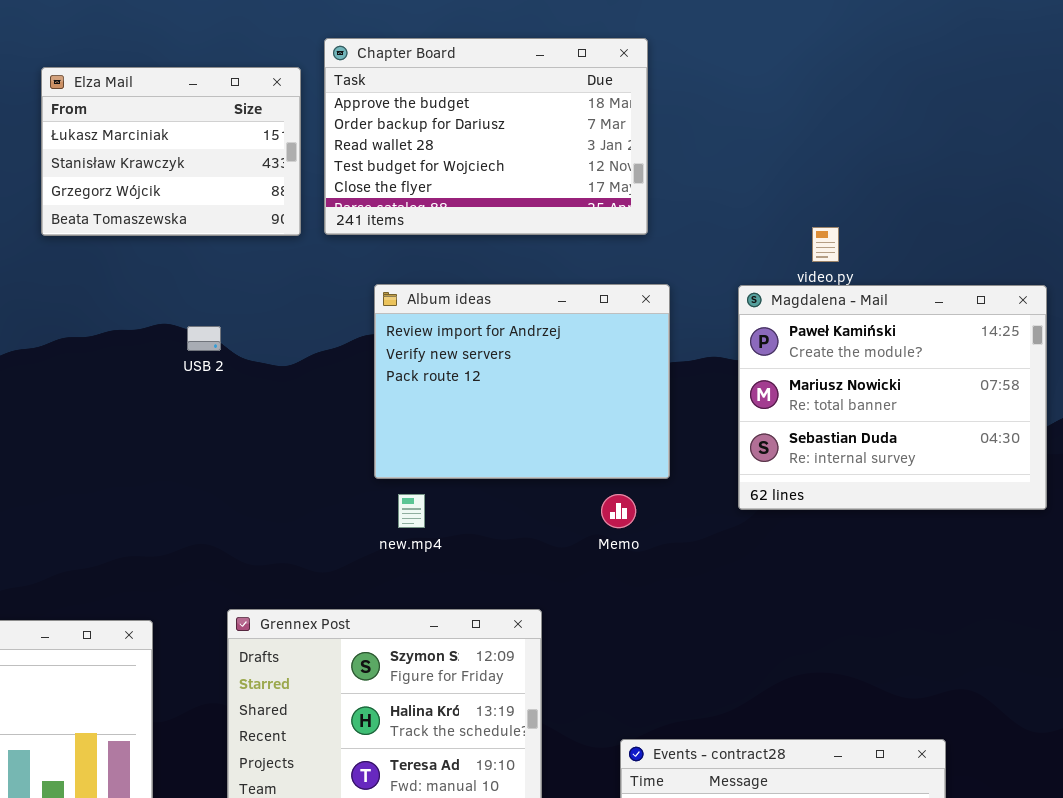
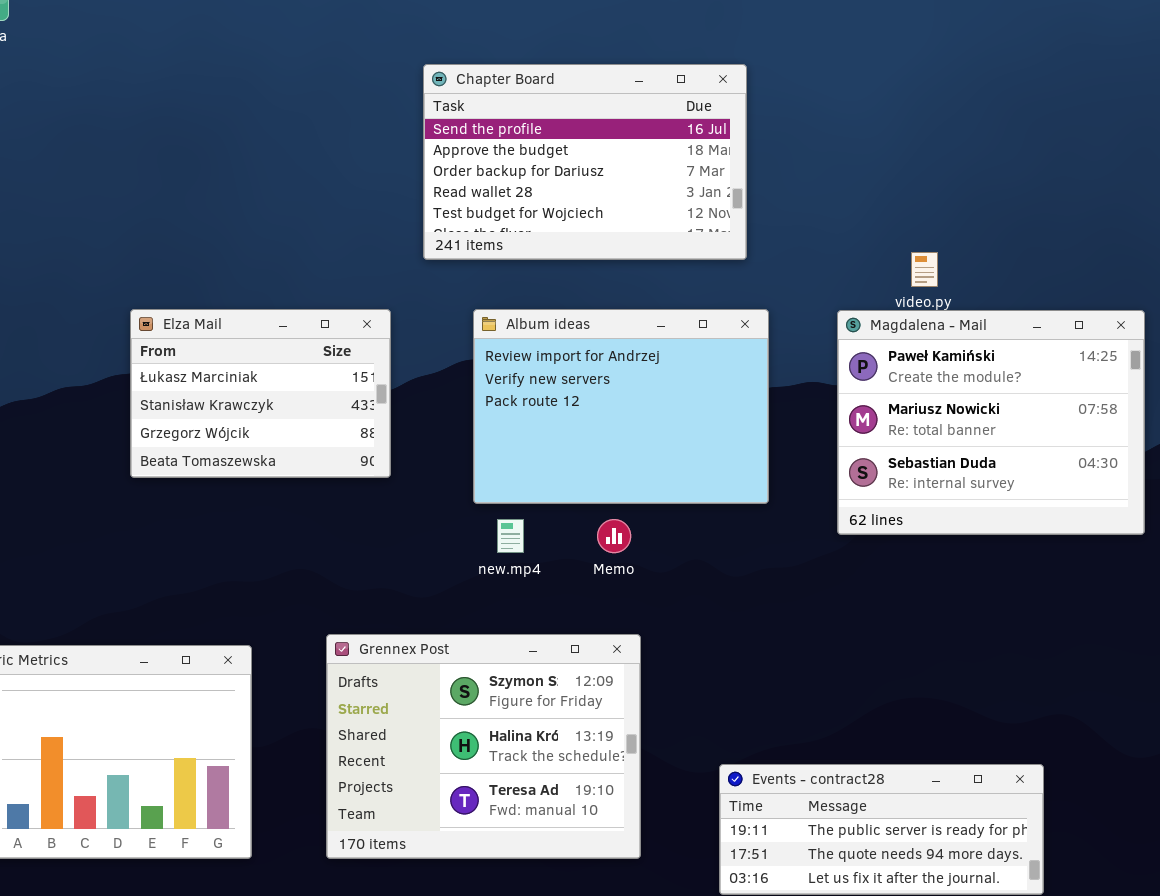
Chapter Board: [324,38,648,235] -> [423,64,747,260], scrolled up 1 row
Elza Mail: [41,67,301,236] -> [130,309,391,478], moved
Memo: [601,494,636,528] -> [597,519,631,553], moved

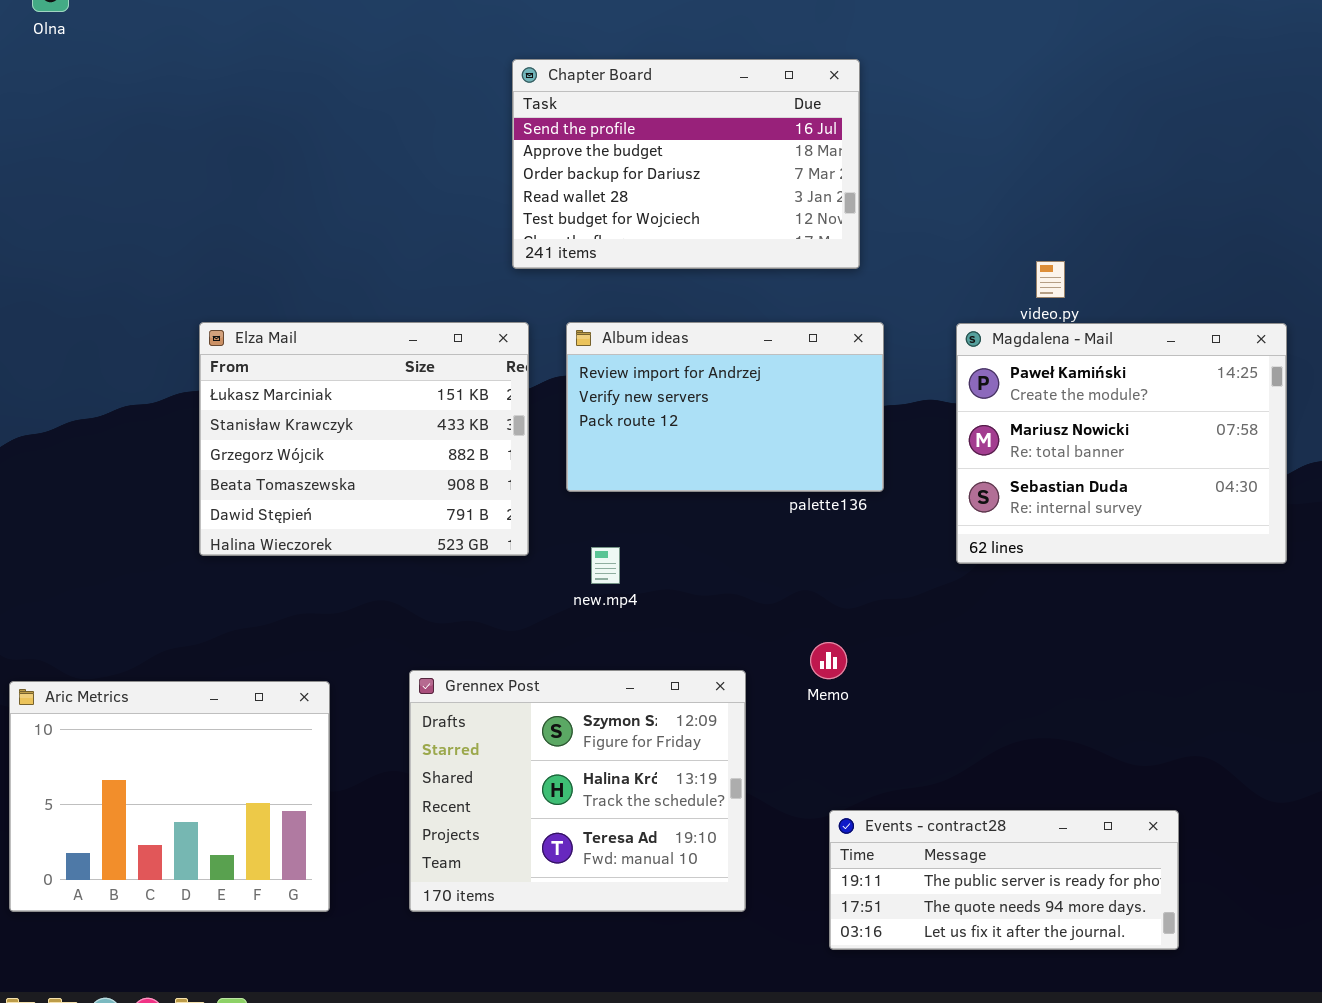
Elza Mail: [130,309,391,478] -> [199,322,529,556], resized
Album ideas: [473,309,769,504] -> [566,322,884,492], resized
Memo: [597,519,631,553] -> [810,642,847,679], moved

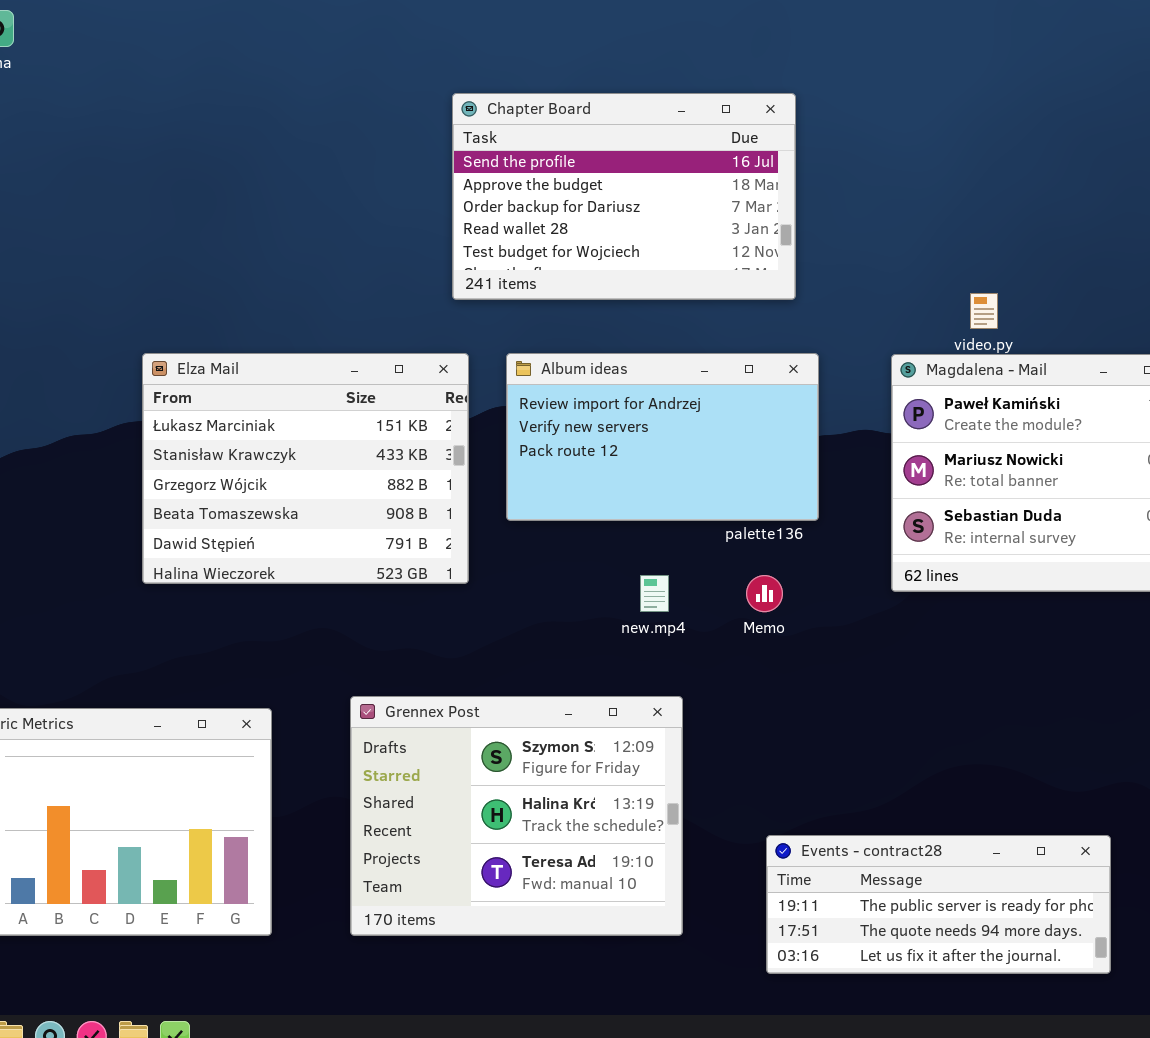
new.mp4: [591,547,620,584] -> [640,575,669,612], moved
Memo: [810,642,847,679] -> [746,575,783,612], moved

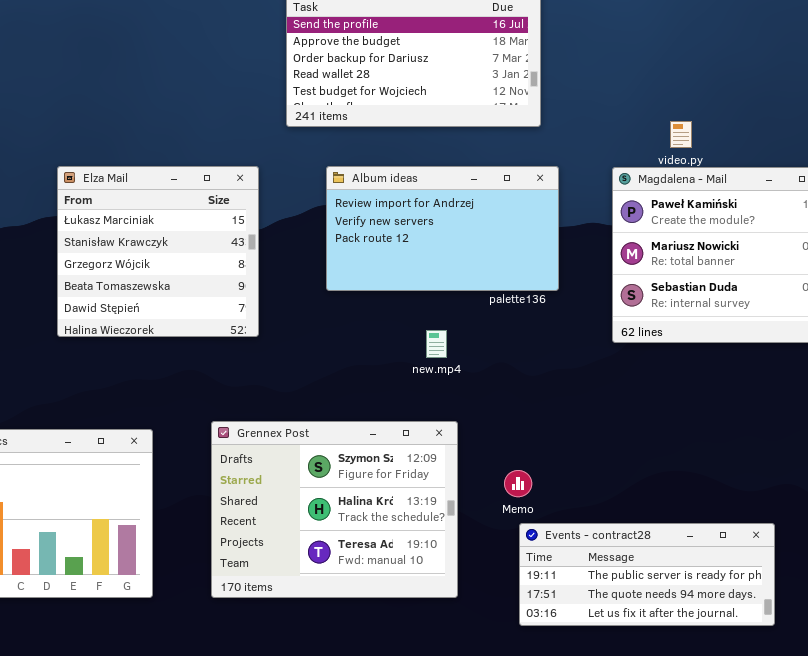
Elza Mail: [142,353,469,584] -> [57,166,259,337], resized
Memo: [746,575,783,612] -> [504,470,532,497], moved

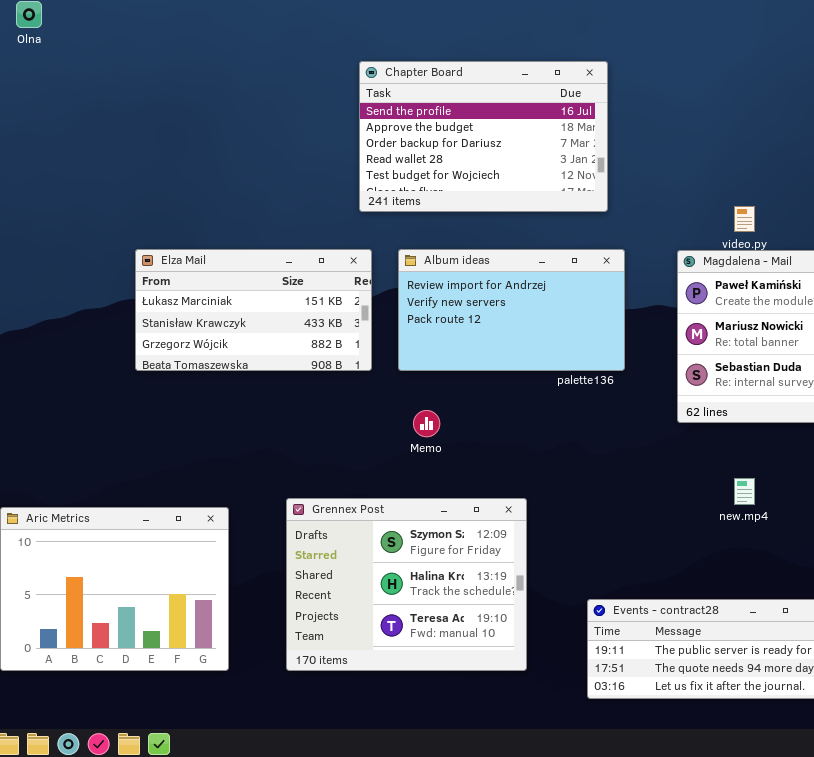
Elza Mail: [57,166,259,337] -> [135,249,372,371], resized
new.mp4: [426,330,447,358] -> [734,478,755,505], moved
Memo: [504,470,532,497] -> [413,410,440,437], moved

